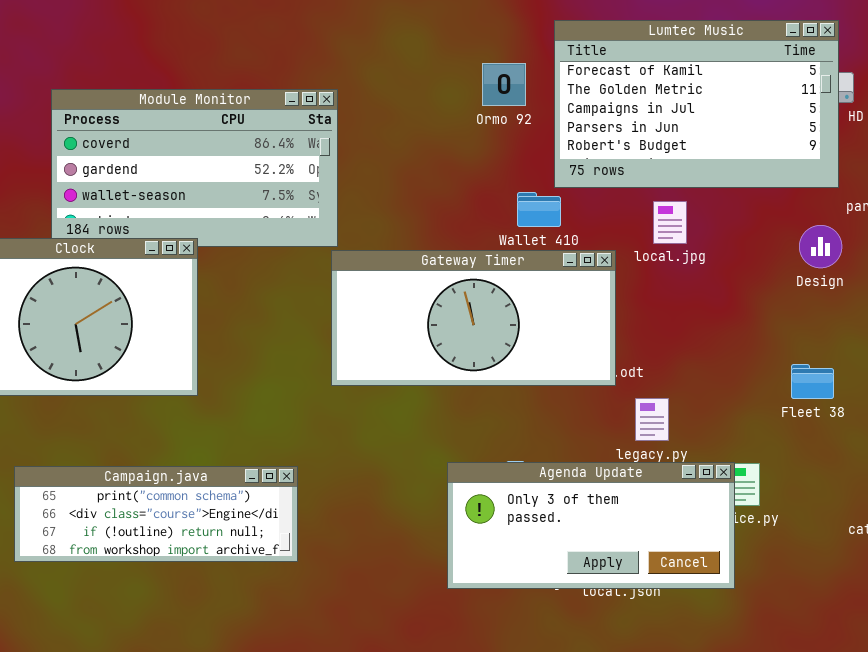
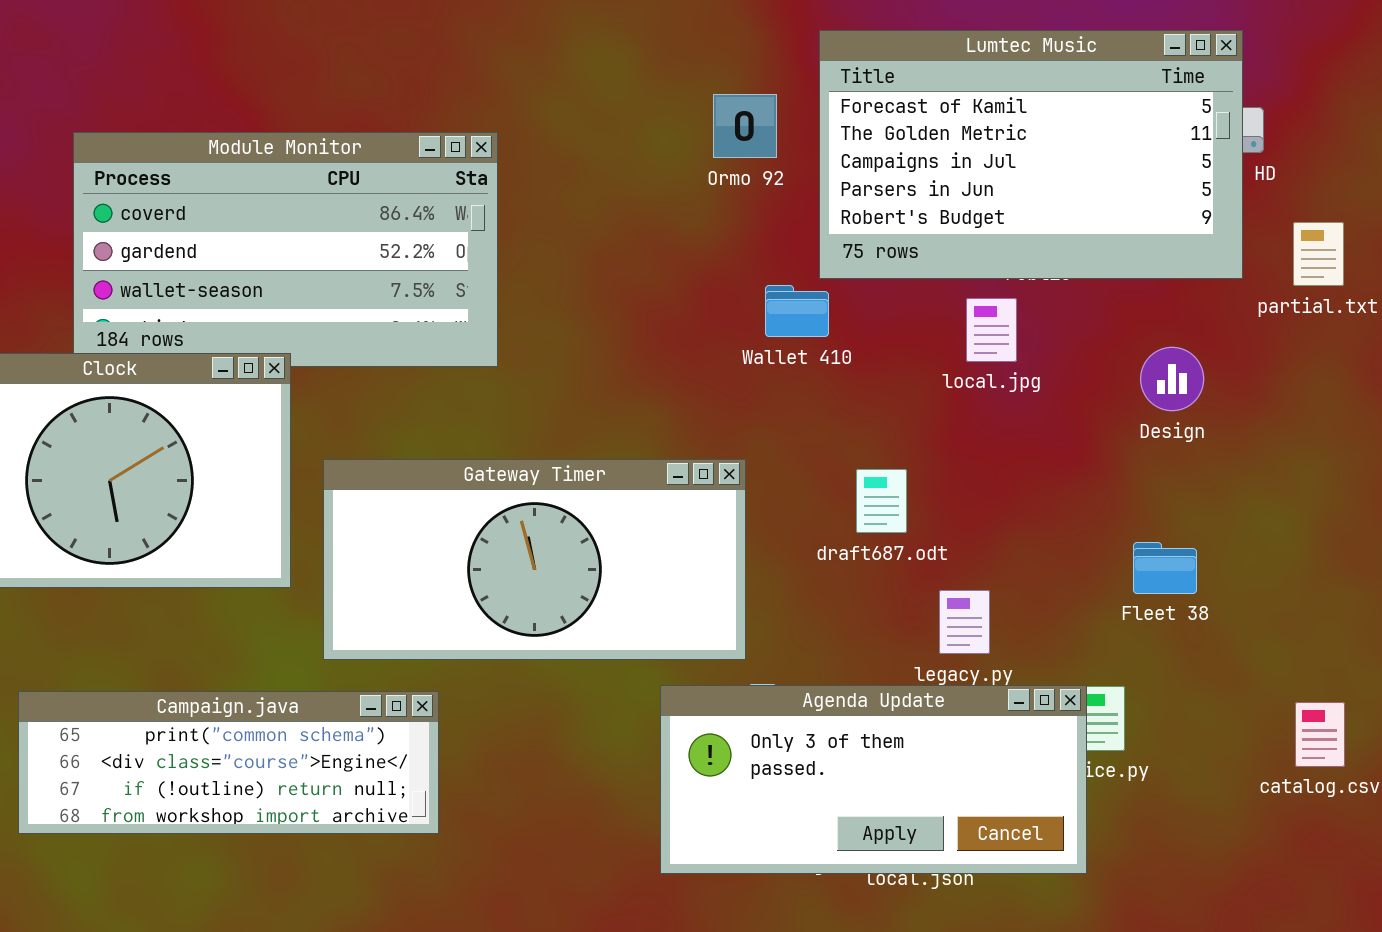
Design: [799,225,842,268] -> [1140,347,1204,411], moved
Gateway Timer: [331,250,616,386] -> [323,459,746,660], moved
Fleet 38: [791,364,834,399] -> [1133,542,1197,594], moved

